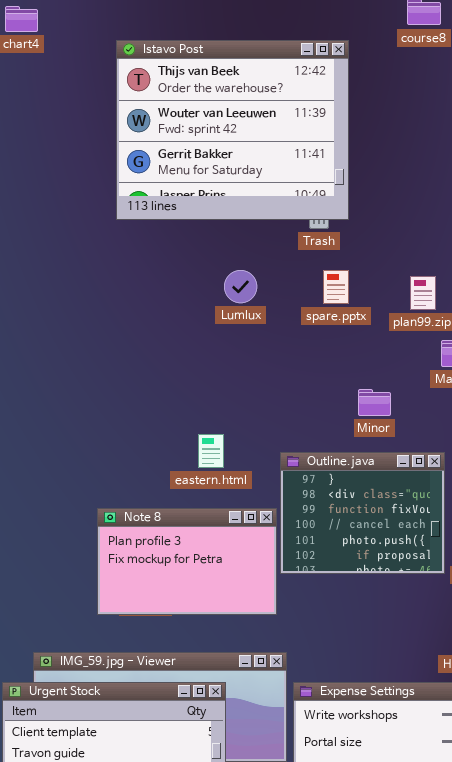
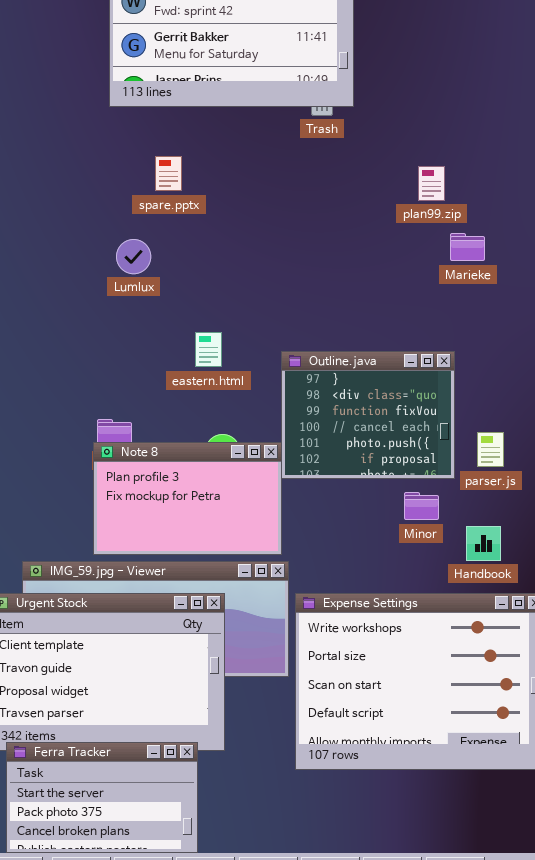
Lumlux: [224,270,257,303] -> [116,239,151,274], moved
spare.pptx: [323,270,349,304] -> [155,156,182,191], moved
Minor: [358,389,391,416] -> [404,492,439,520], moved
Note 8: [97,508,277,615] -> [93,442,282,555], moved

